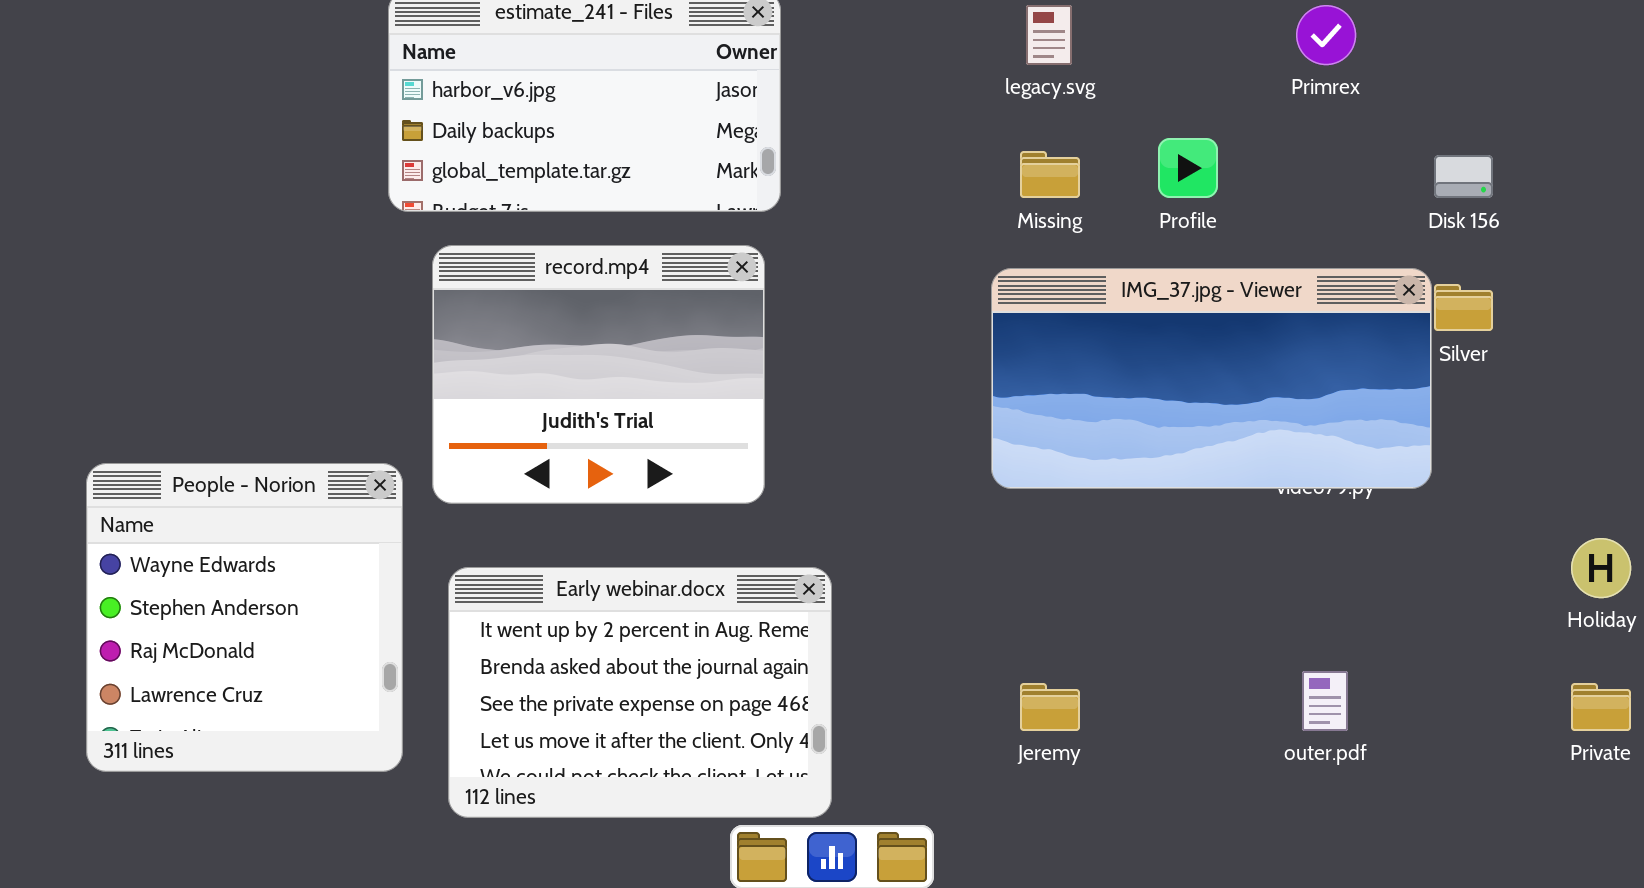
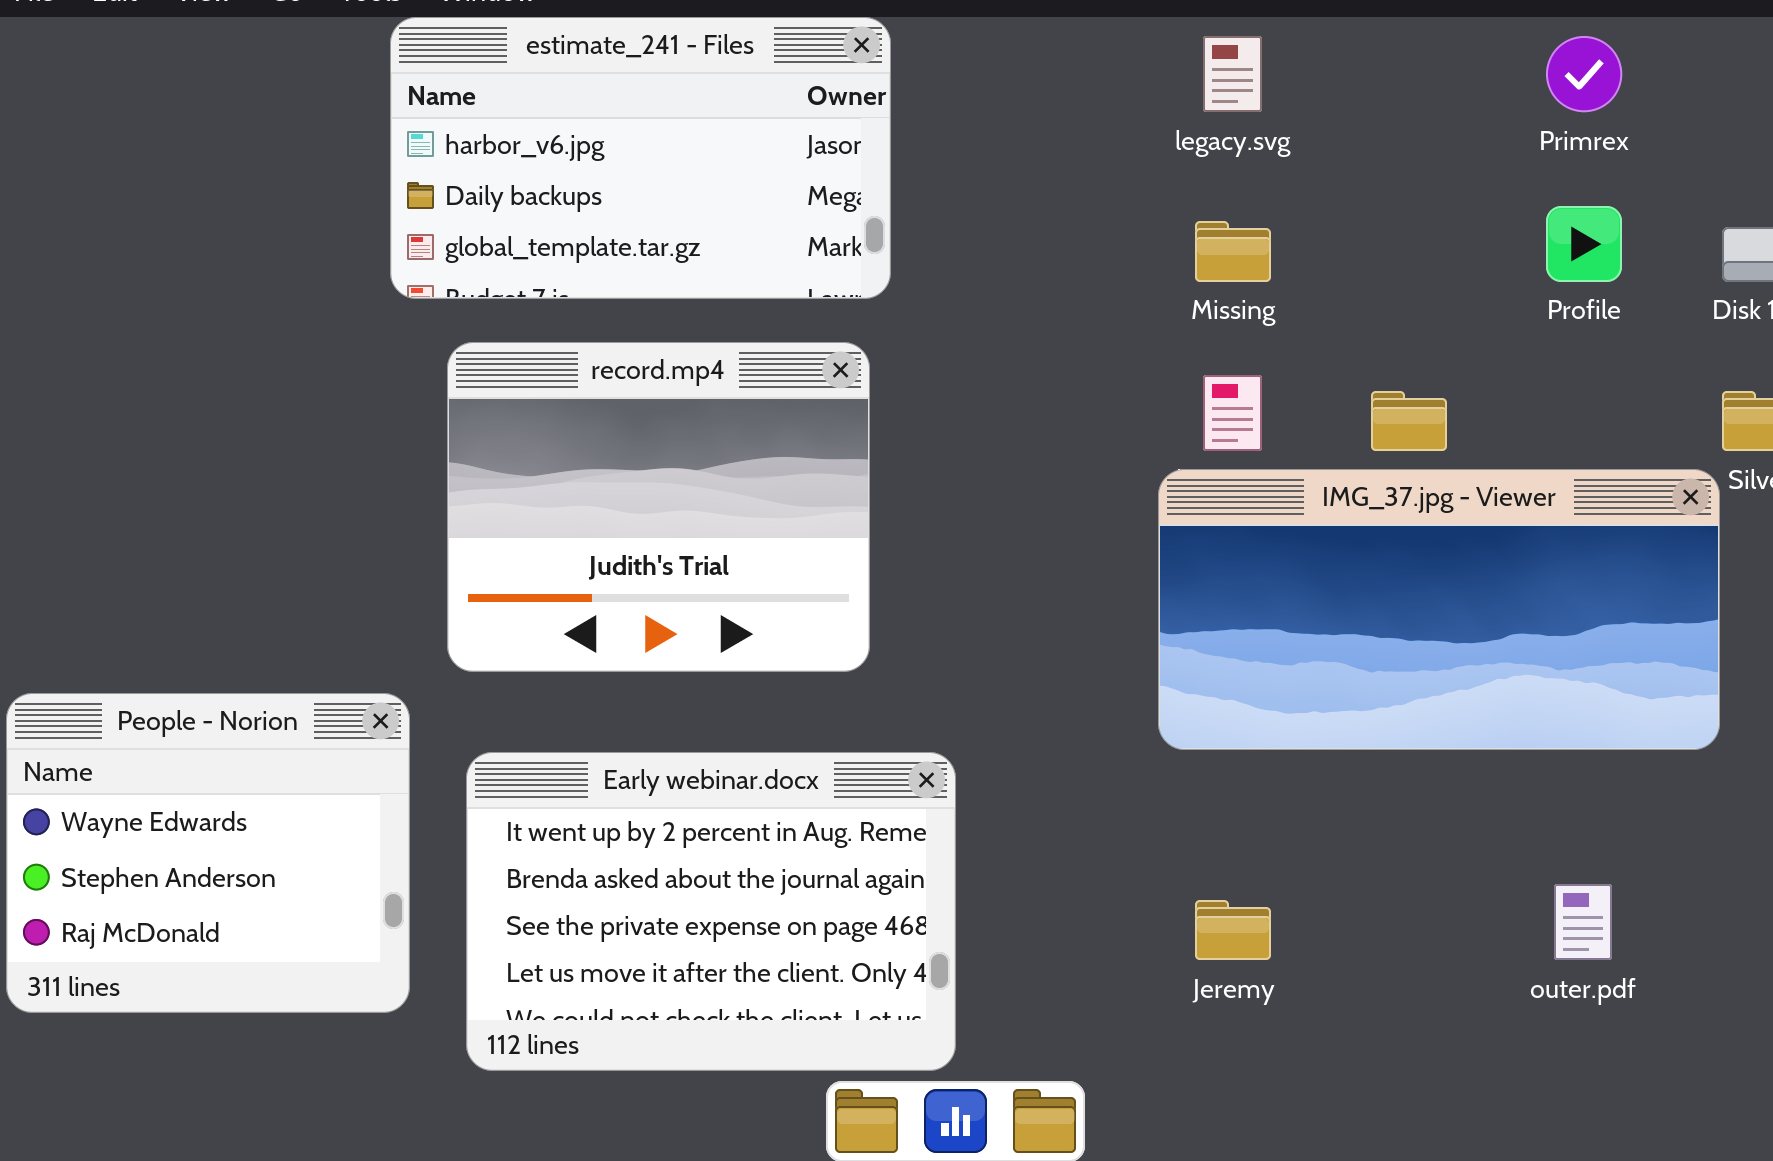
Profile: [1158,138,1218,198] -> [1546,206,1622,282], moved
IMG_37.jpg - Viewer: [991,268,1432,489] -> [1158,469,1720,750], moved
People - Norion: [86,463,403,772] -> [6,693,410,1013], resized

